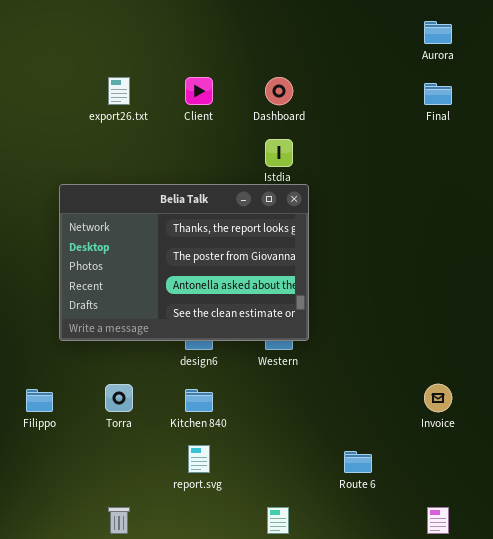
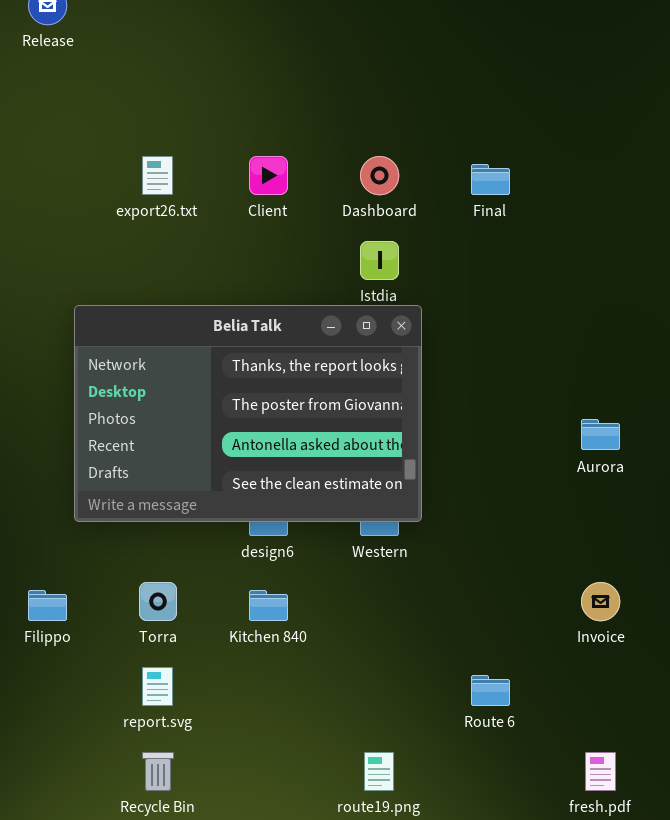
Aurora: [424,21,452,44] -> [581,419,620,450], moved
Final: [424,83,452,105] -> [471,164,510,195], moved
report.svg: [188,445,210,473] -> [142,667,173,706], moved

